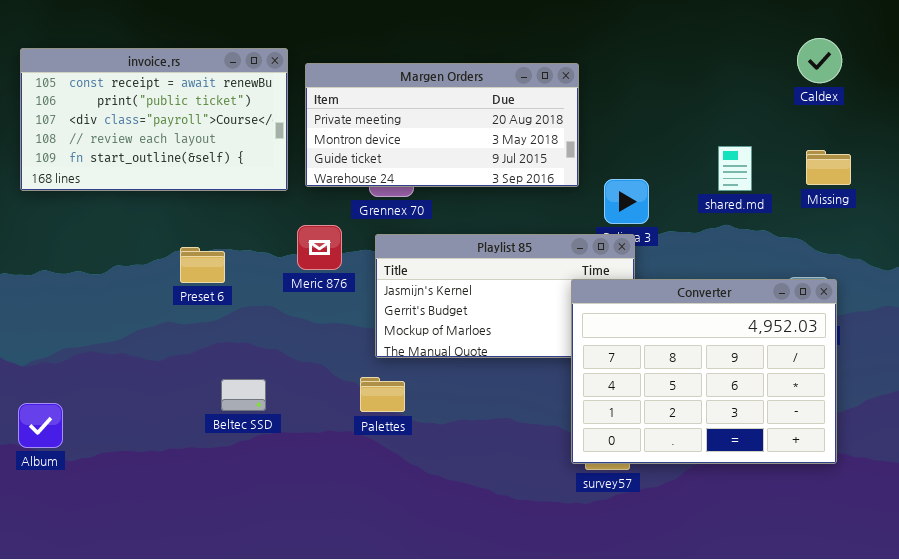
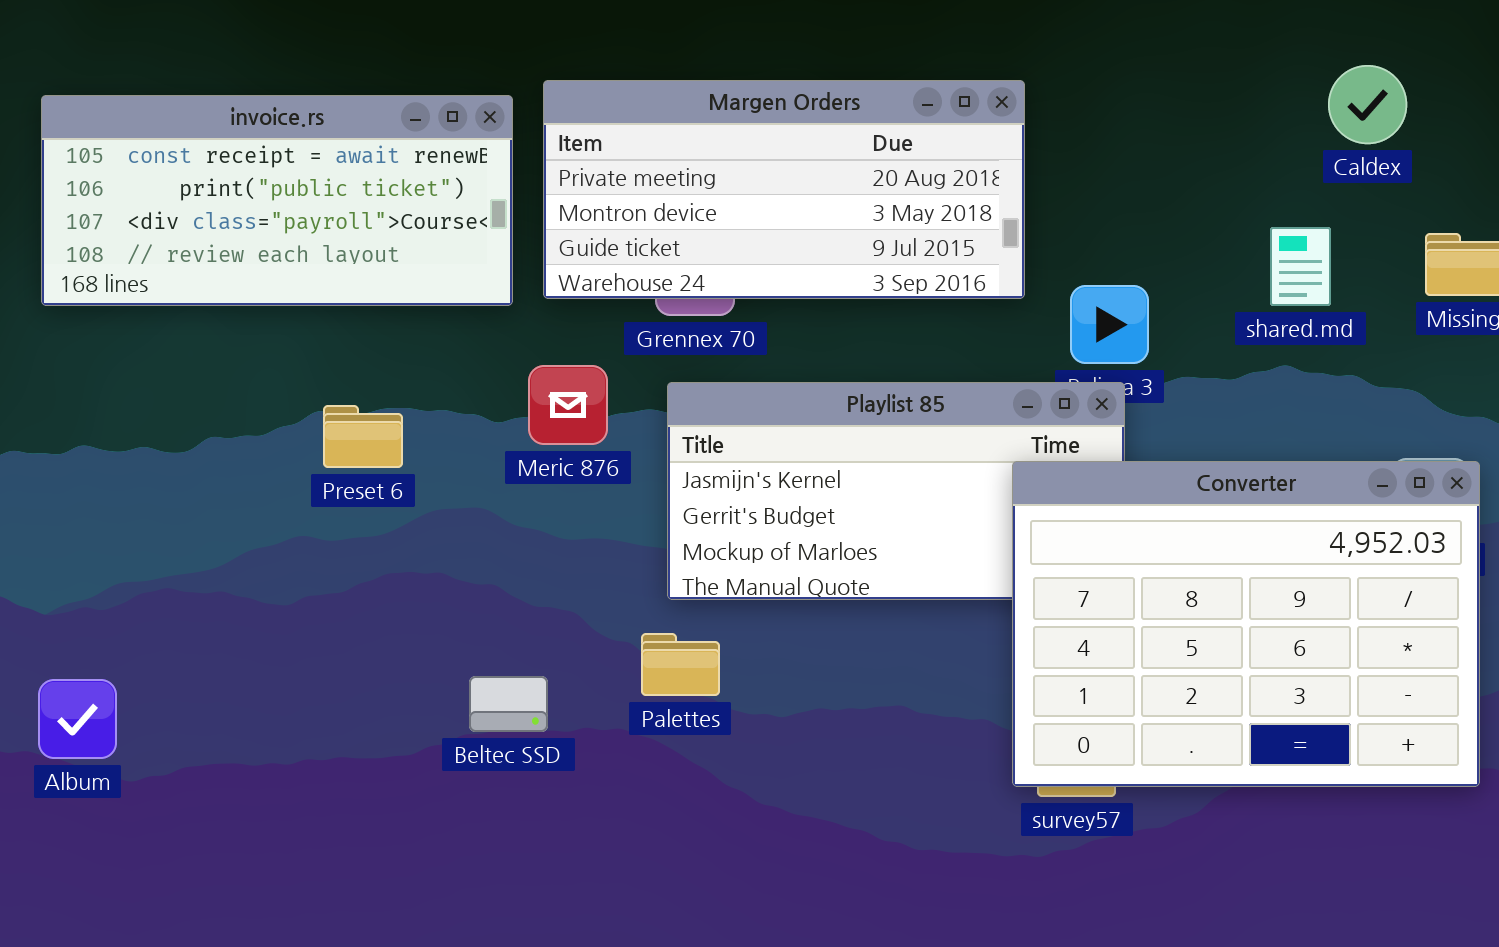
Caldex: [797,38,842,83] -> [1328,65,1407,144], moved
invoice.rs: [20,48,288,191] -> [41,95,513,306], resized
Beltec SSD: [221,379,266,411] -> [469,676,548,732], moved

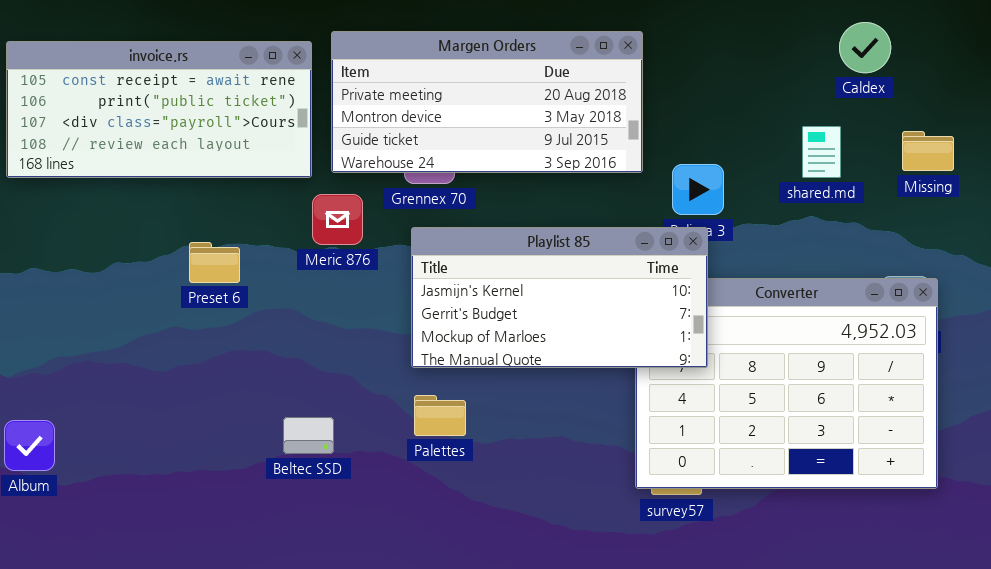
Meric 876: [528,365,608,445] -> [312,194,363,245], moved
Playlist 85: [667,382,1125,600] -> [411,227,708,368], raised
Palettes: [641,633,720,696] -> [414,395,466,436], moved

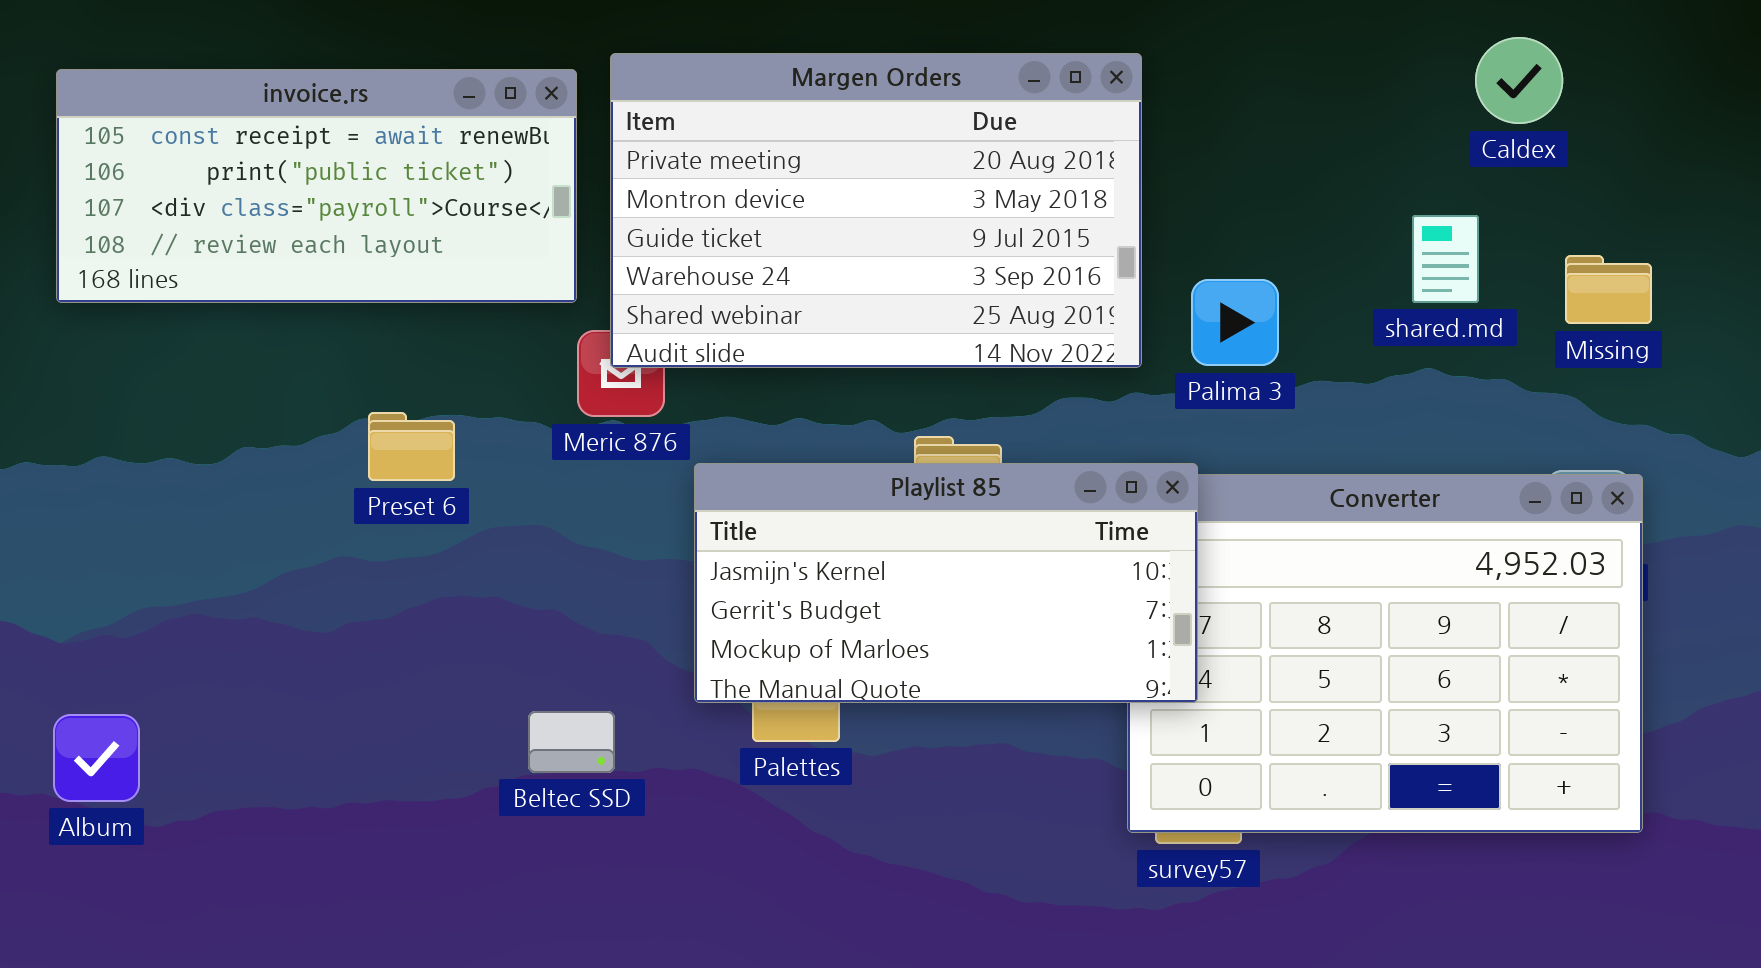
Margen Orders: [331,31,643,173] -> [610,53,1142,368], resized
Missing: [902,131,954,171] -> [1565,255,1652,324], moved
Playlist 85: [411,227,708,368] -> [694,463,1198,703], moved

